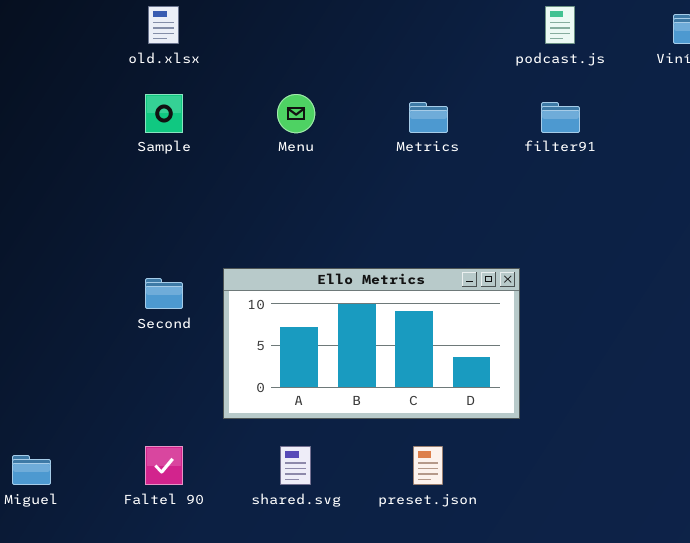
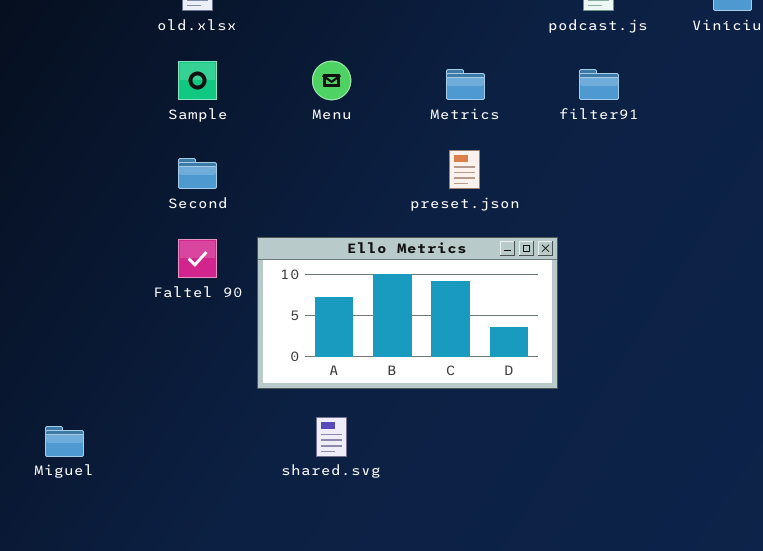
Second: [145,278,183,309] -> [178,158,217,189], moved
Faltel 90: [145,446,183,485] -> [178,239,217,278], moved
preset.json: [413,446,443,485] -> [449,150,480,189], moved

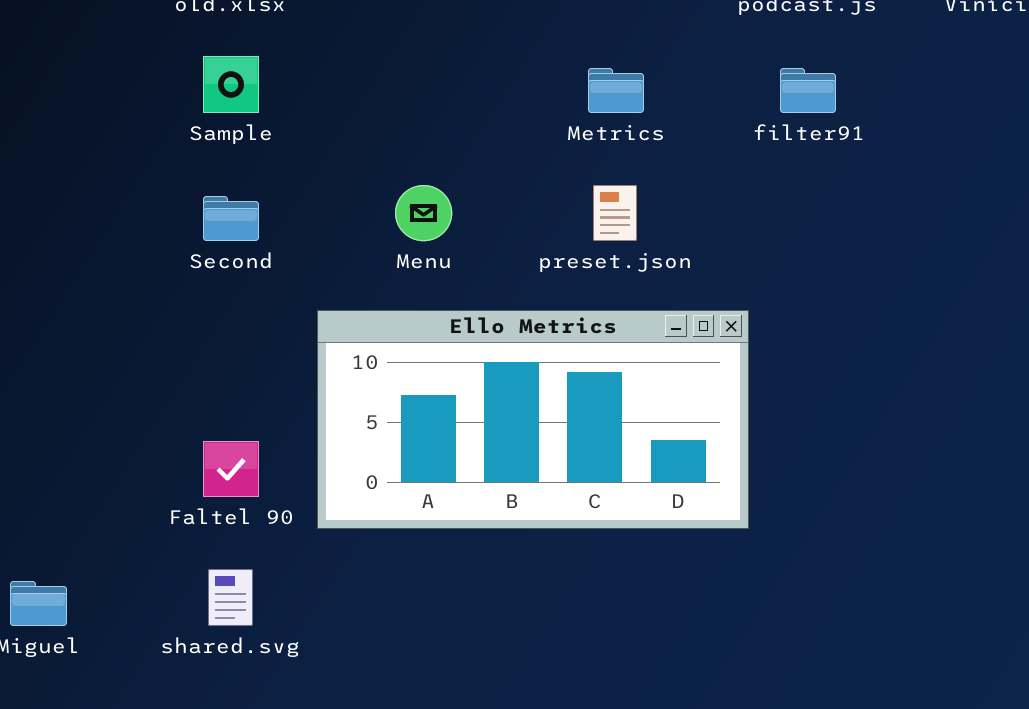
Menu: [312,61,351,100] -> [395,185,452,241], moved
Faltel 90: [178,239,217,278] -> [203,441,259,497], moved
shared.svg: [316,417,347,457] -> [208,569,253,626], moved

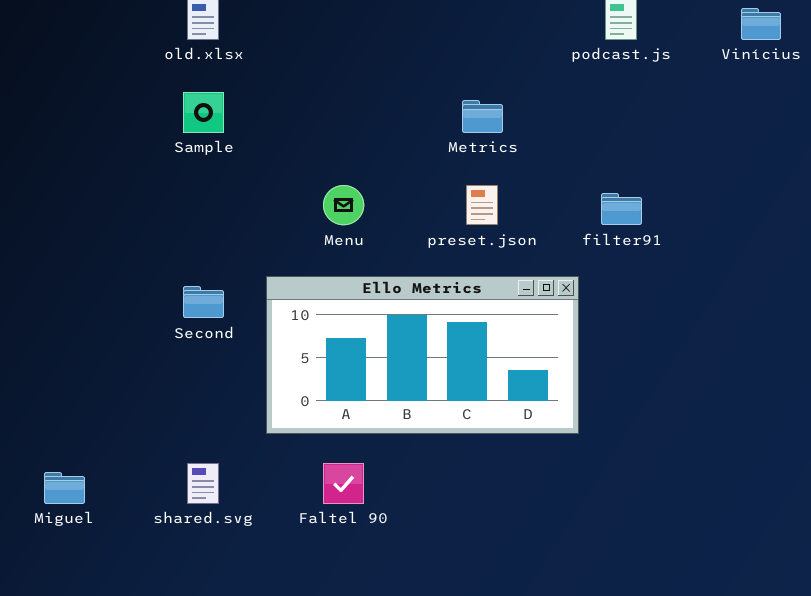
filter91: [780,68,836,113] -> [601,193,642,225], moved
Second: [203,196,259,241] -> [183,286,224,318], moved
Faltel 90: [203,441,259,497] -> [323,463,364,504], moved

